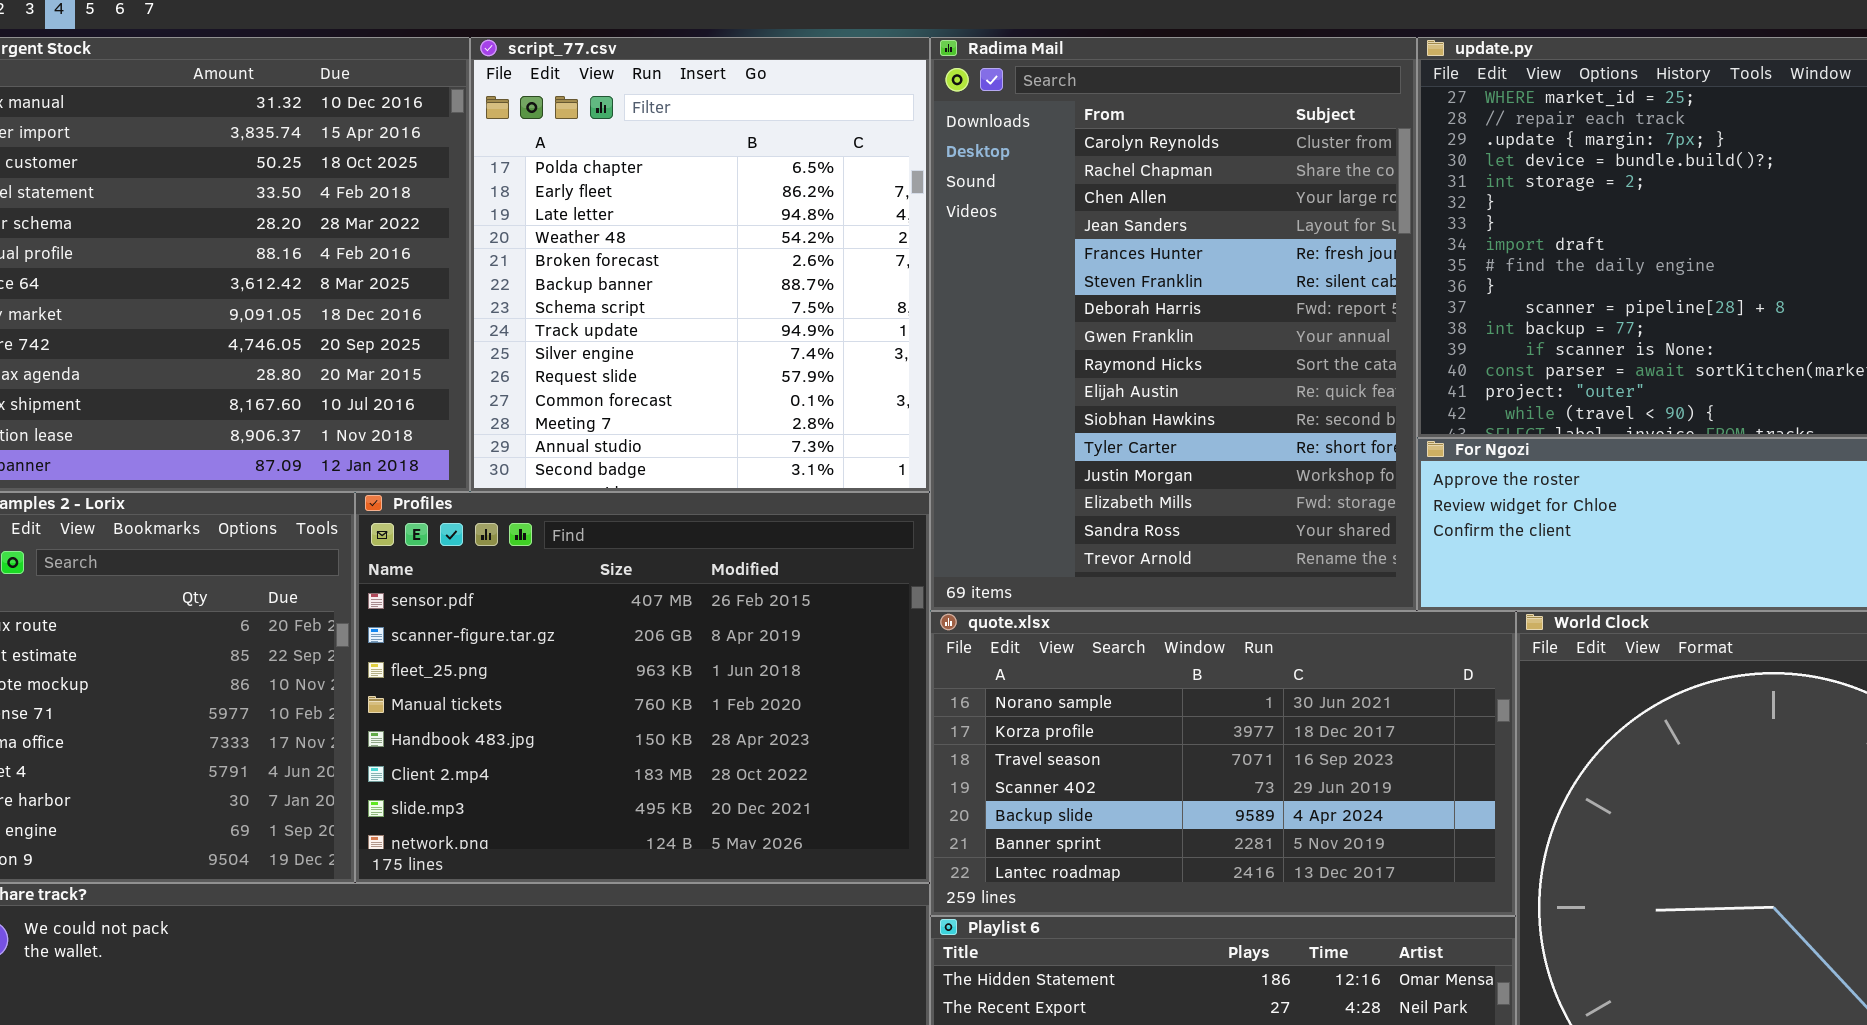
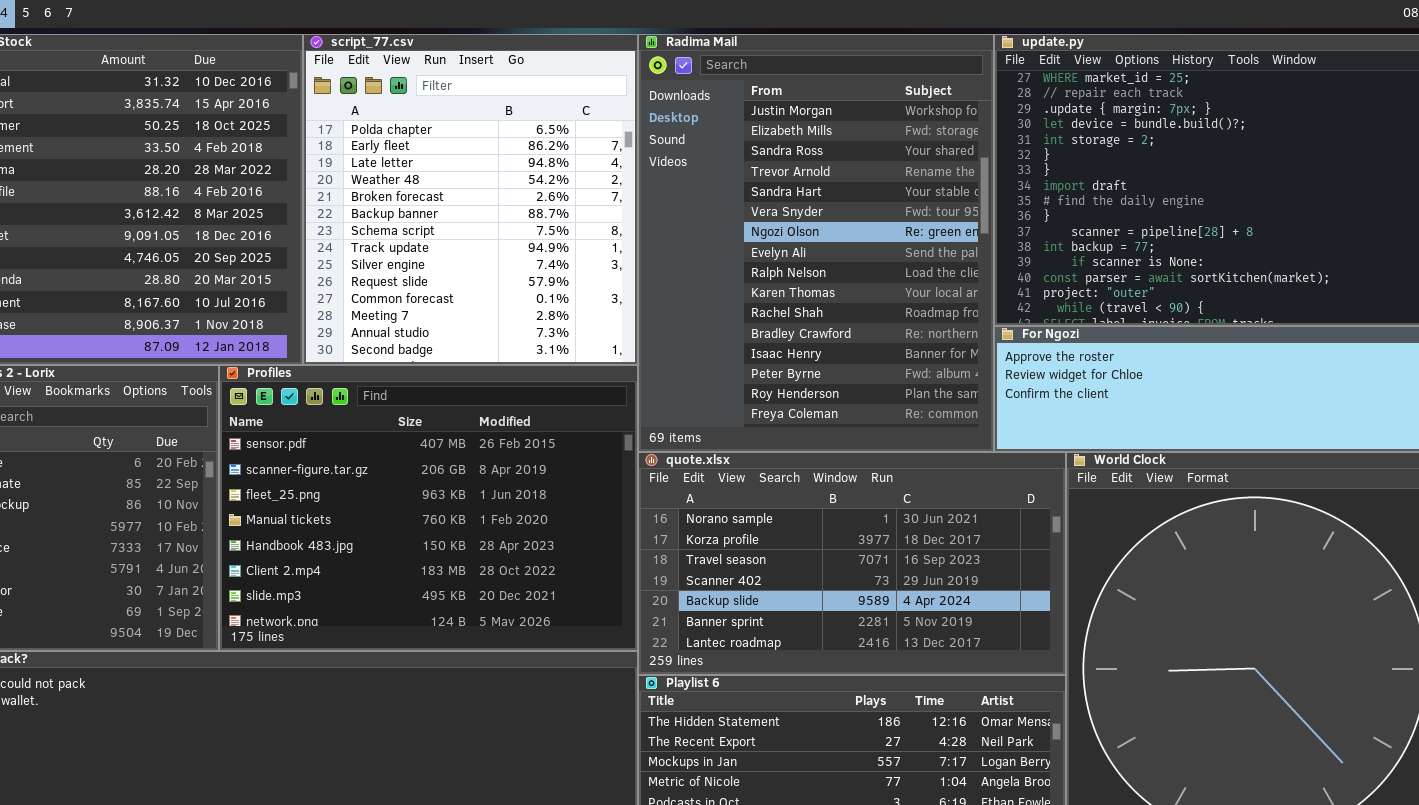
Radima Mail: [930,37,1417,611] -> [638,34,994,452], scrolled down 12 rows

